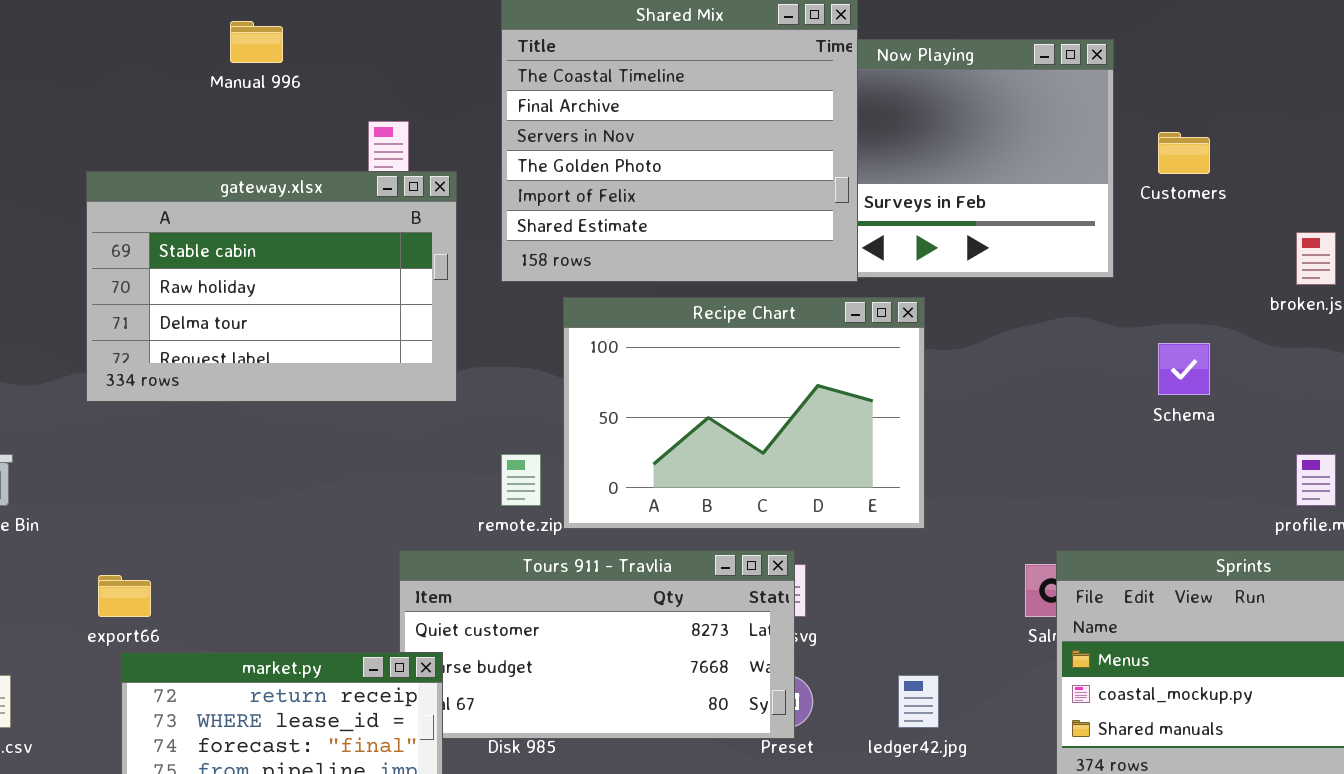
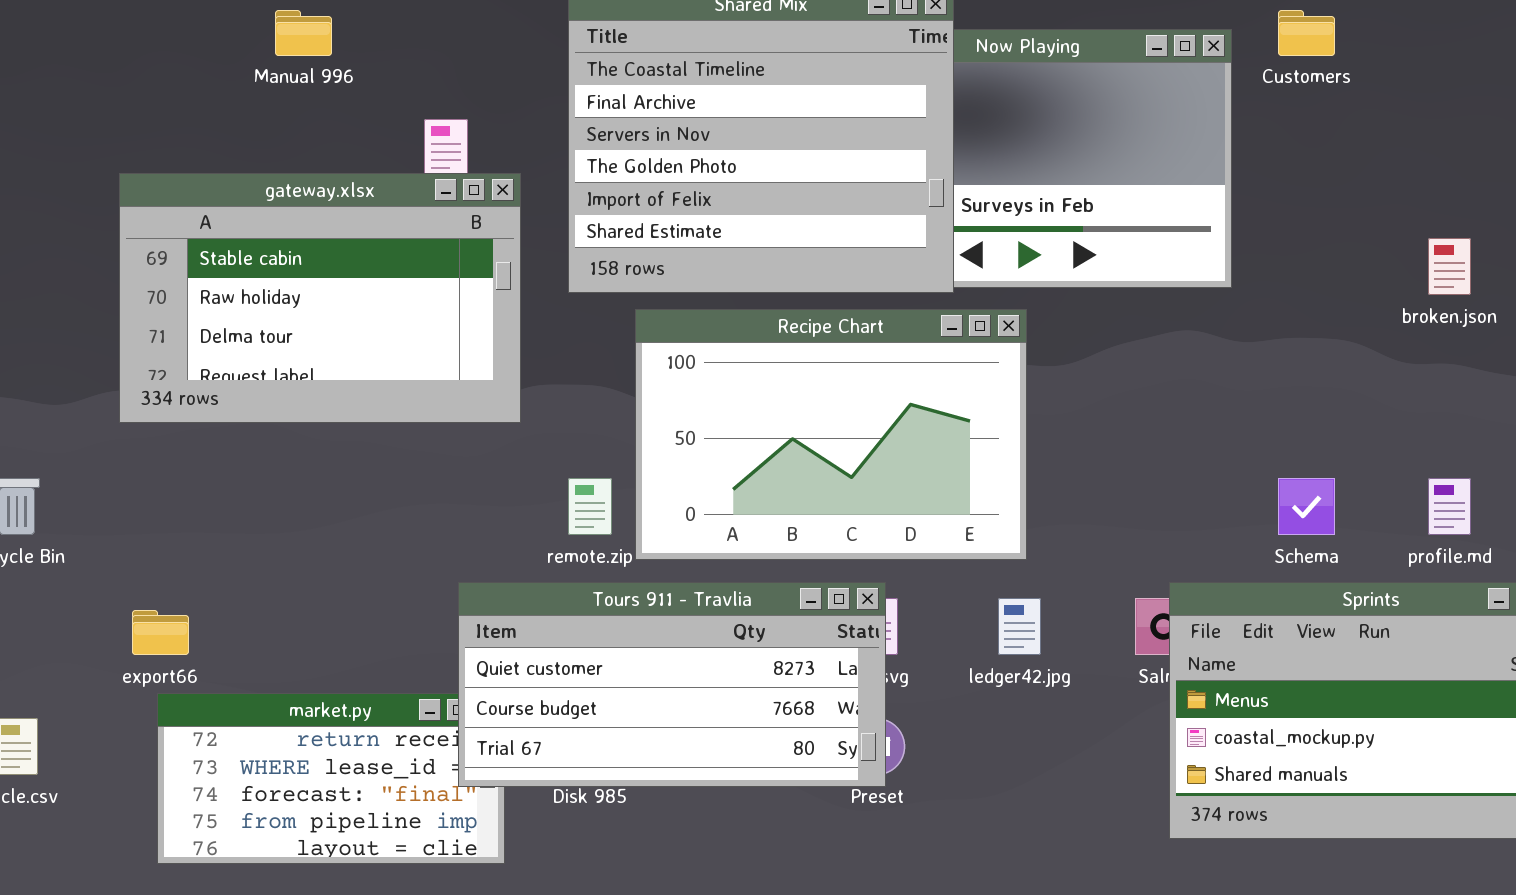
Customers: [1158,132,1210,174] -> [1278,10,1335,56], moved
Schema: [1158,343,1210,395] -> [1278,478,1335,535], moved
Tours 911 - Travlia: [399,550,795,739] -> [458,582,886,787], raised
ledger42.jpg: [898,675,939,728] -> [998,598,1041,655], moved

